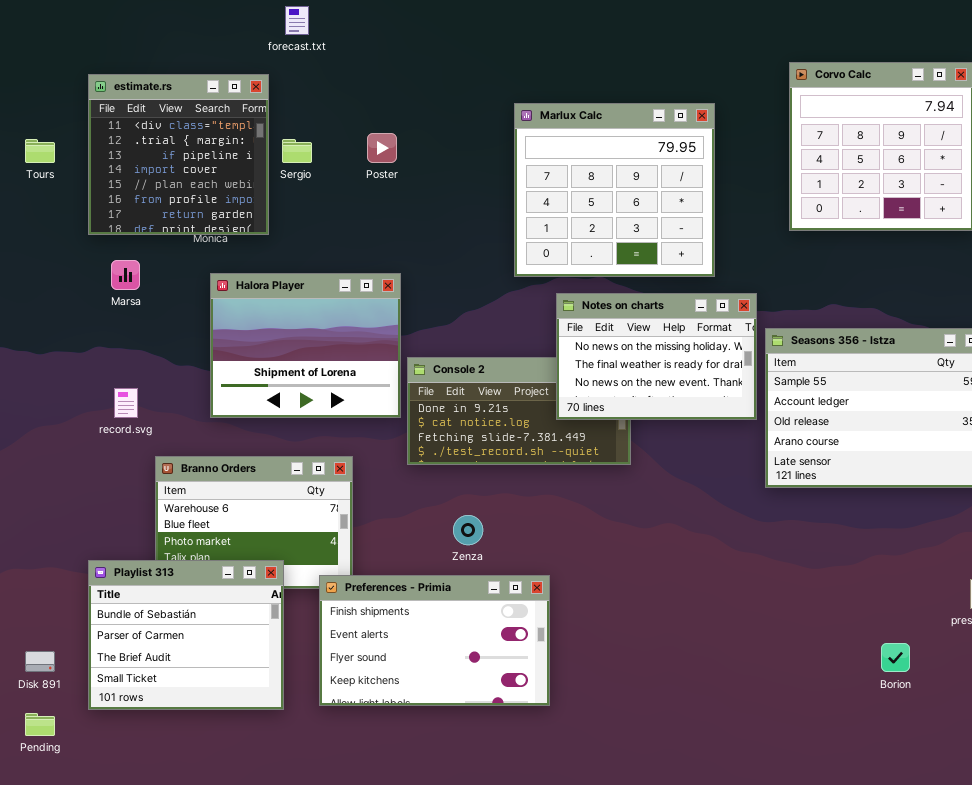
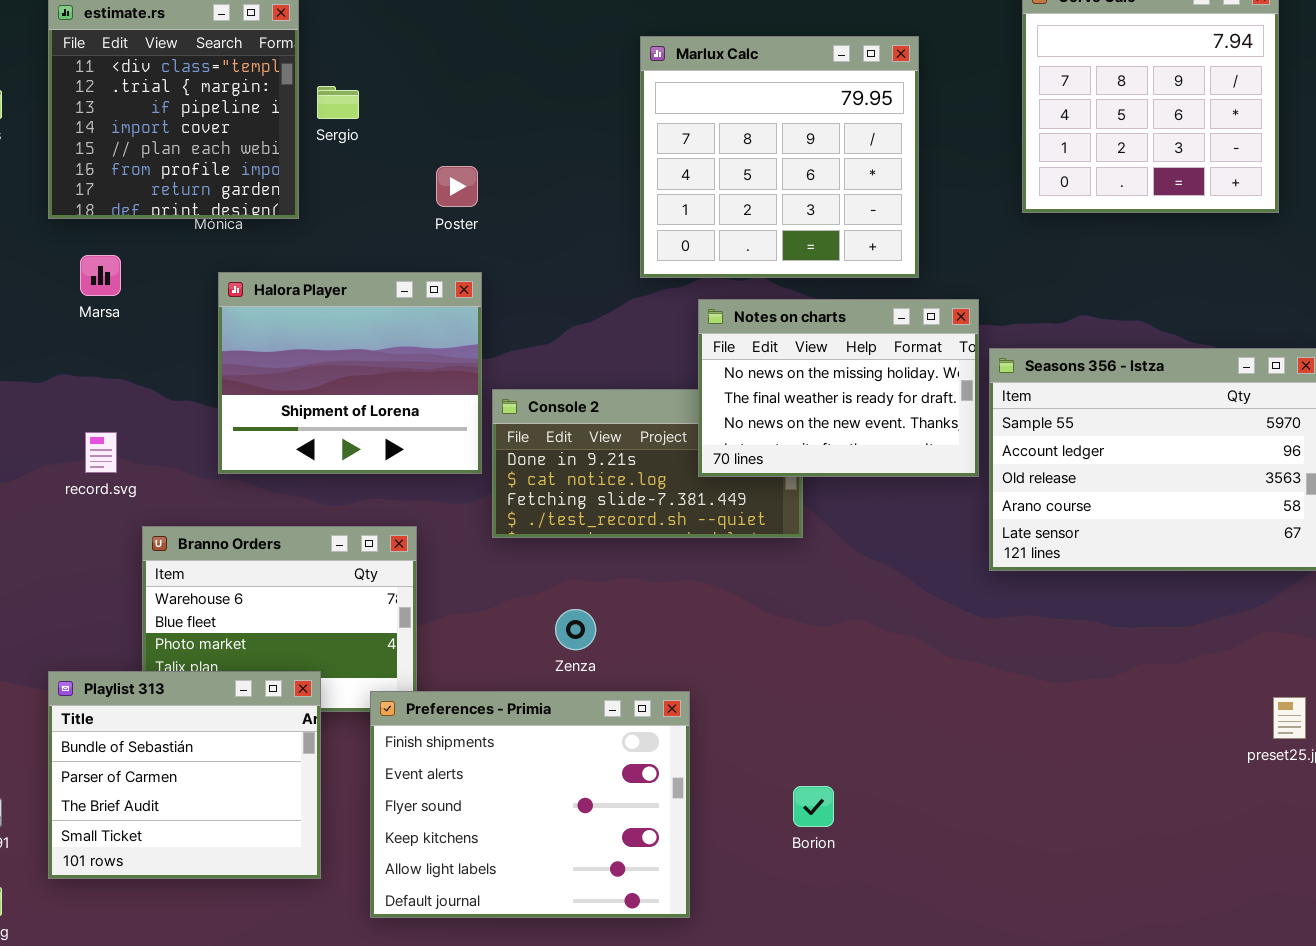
Poster: [367,133,397,163] -> [436,166,478,207], moved
Preferences - Primia: [319,575,550,706] -> [370,691,690,918], resized
Borion: [881,643,910,672] -> [793,786,834,827], moved

